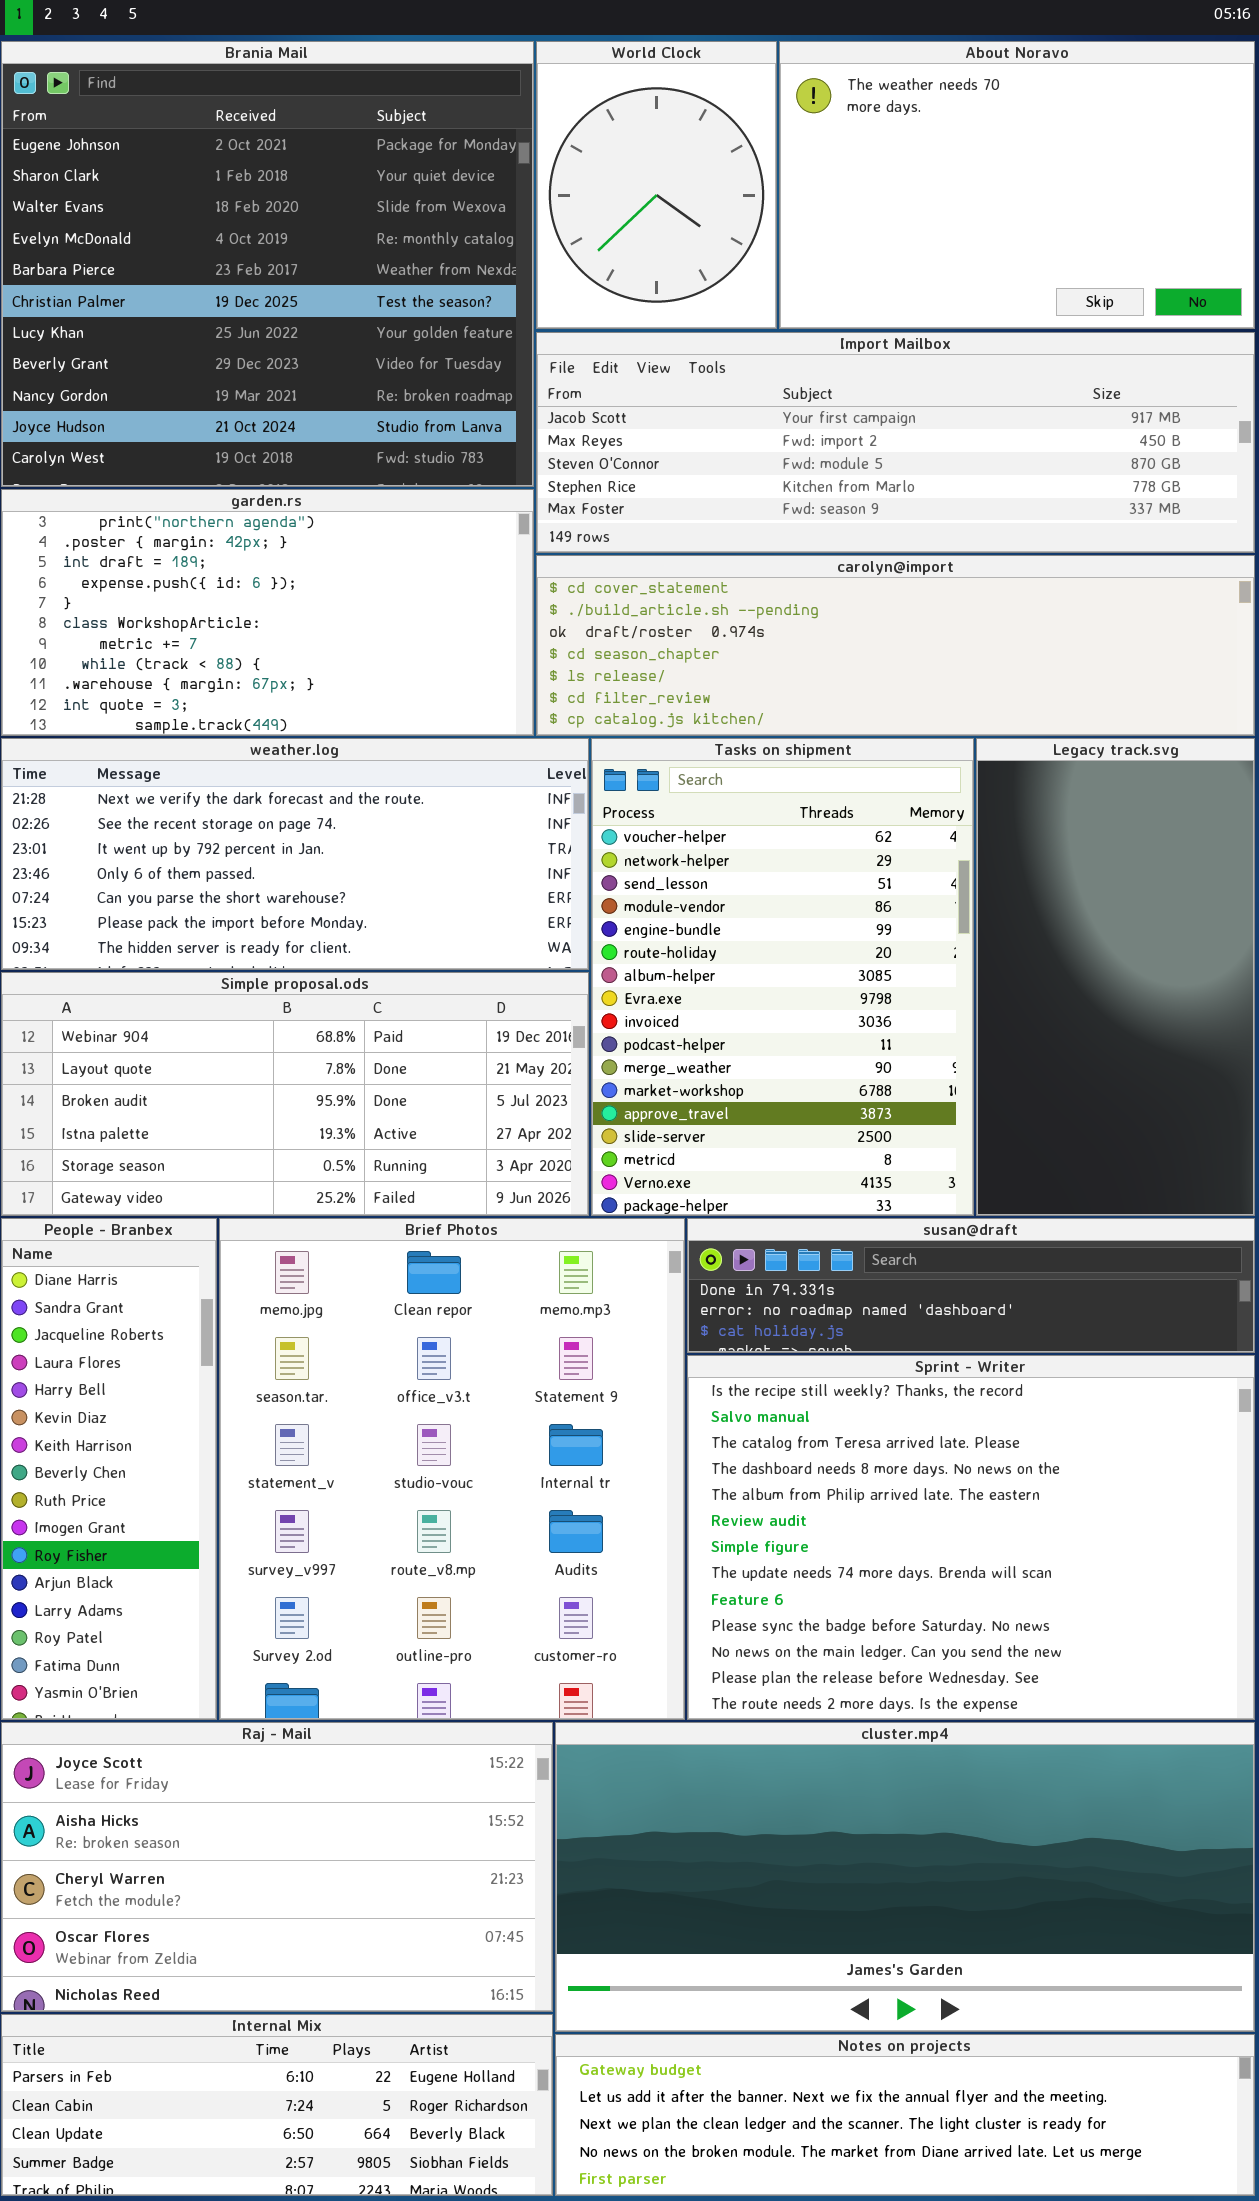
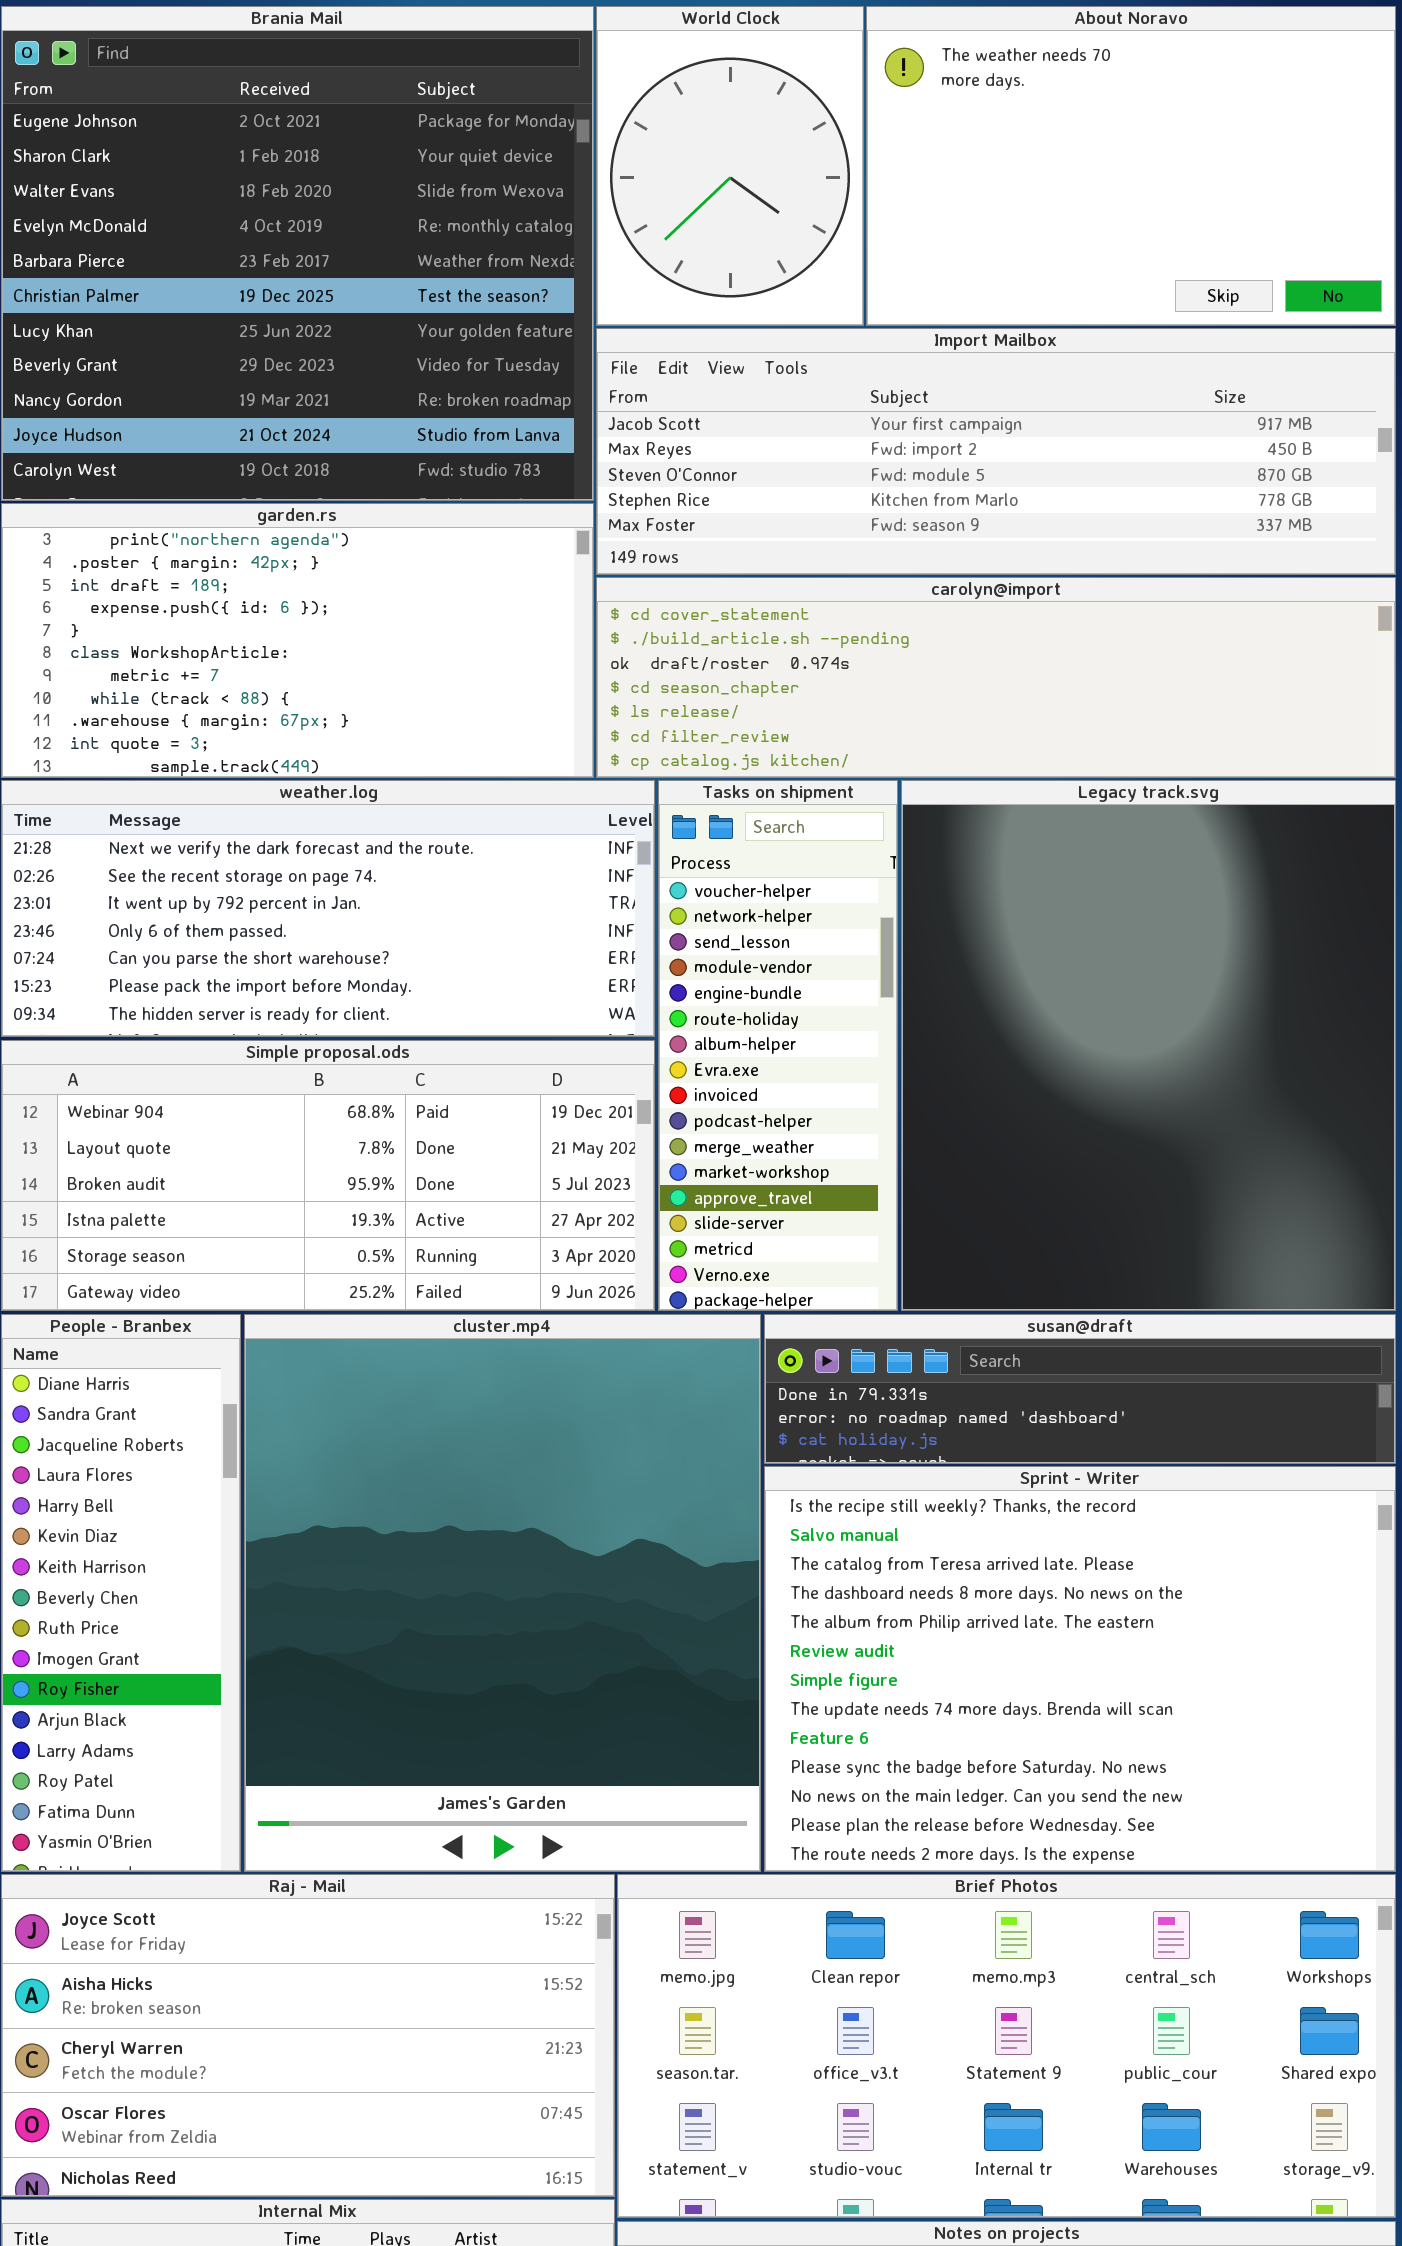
Tasks on shipment: [591,738,974,1216] -> [658,780,898,1311], resized
Legacy track.svg: [976,738,1255,1216] -> [901,780,1396,1311], resized
Brief Photos: [219,1218,685,1720] -> [617,1874,1396,2218], moved, resized
cluster.mp4: [555,1722,1255,2032] -> [244,1314,761,1872], moved, resized

